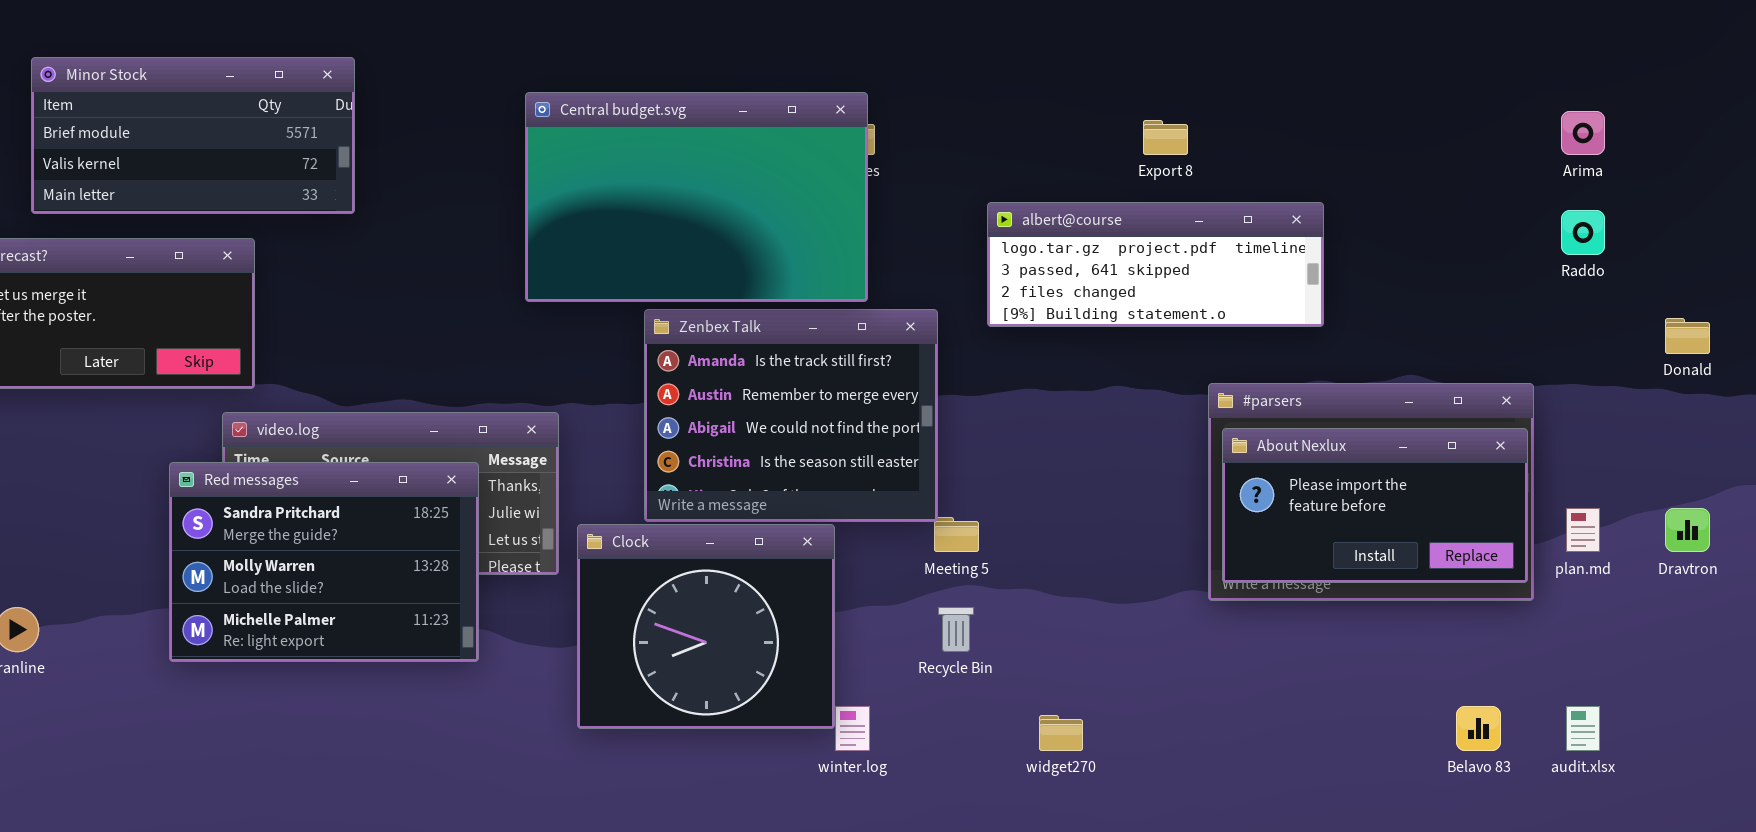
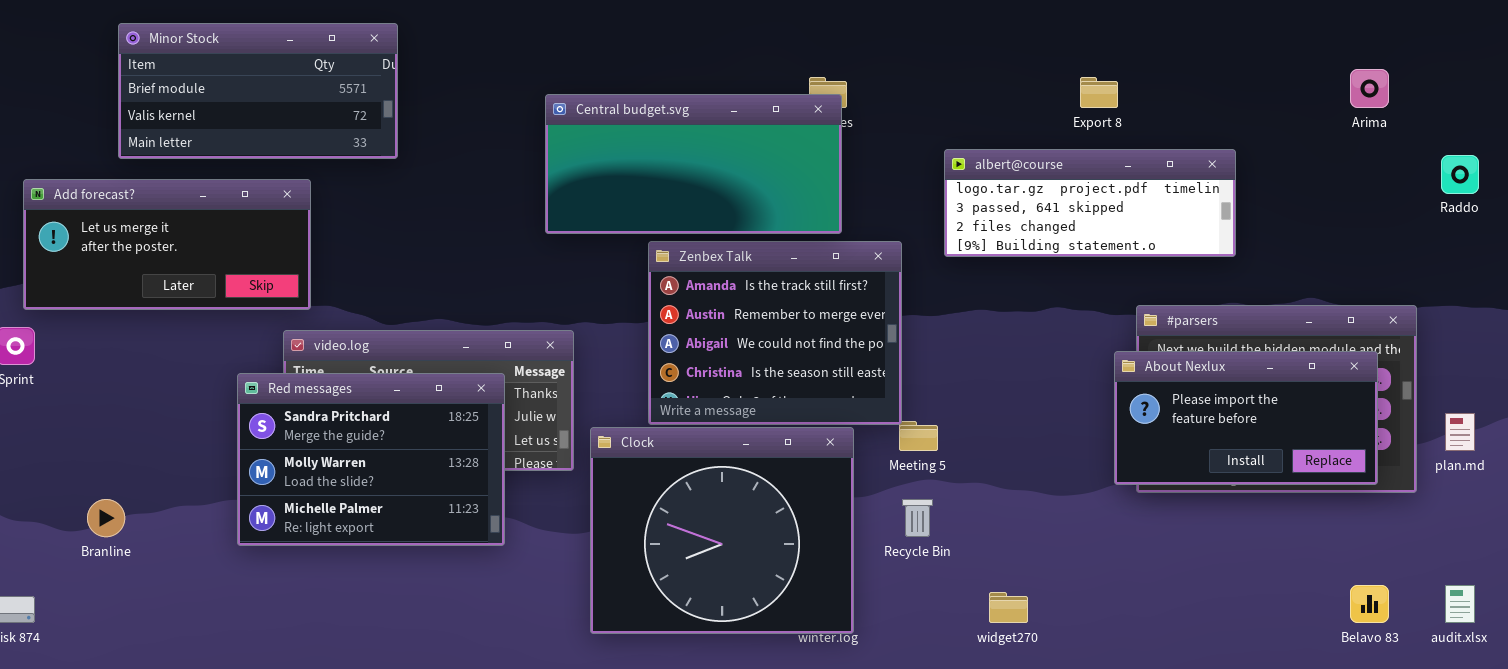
Central budget.svg: [525,92,868,302] -> [545,94,842,234], resized
Arima: [1561,111,1605,155] -> [1350,69,1389,108], moved
About Nexlux: [1222,428,1528,583] -> [1114,351,1378,485], moved
Clock: [577,524,835,729] -> [590,427,854,634], resized

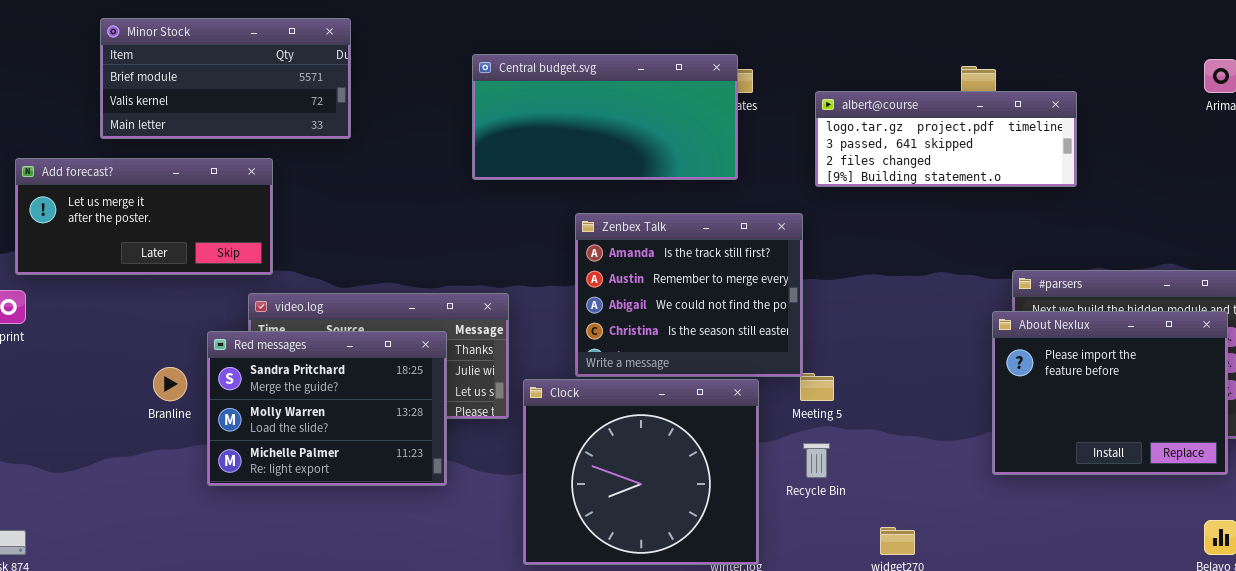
Central budget.svg: [545,94,842,234] -> [472,54,738,180], moved
albert@course: [944,149,1236,257] -> [815,91,1077,187], moved
About Nexlux: [1114,351,1378,485] -> [992,311,1228,475], resized
Branline: [87,499,125,537] -> [153,367,187,401], moved

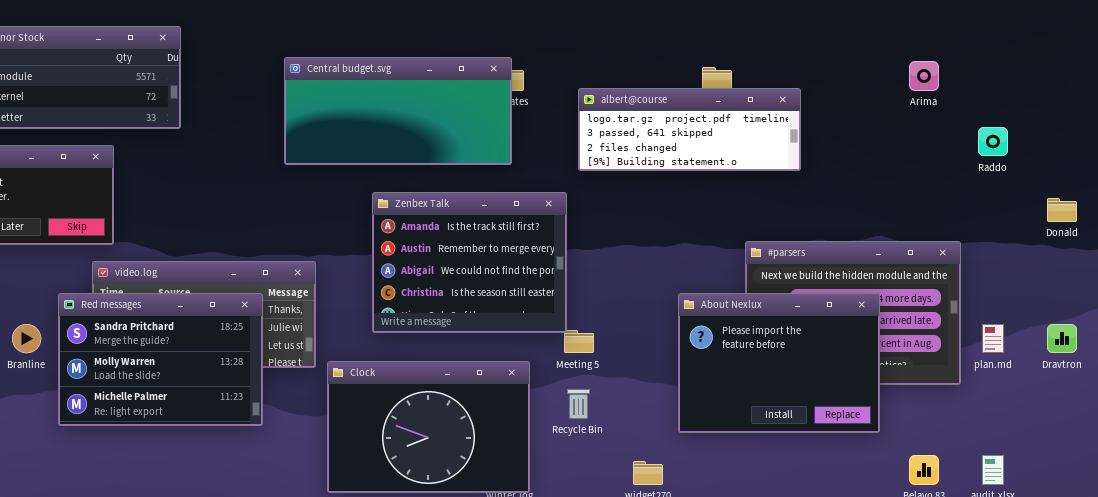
About Nexlux: [992,311,1228,475] -> [678,293,880,433], moved
Clock: [523,379,759,565] -> [327,361,530,493], resized

